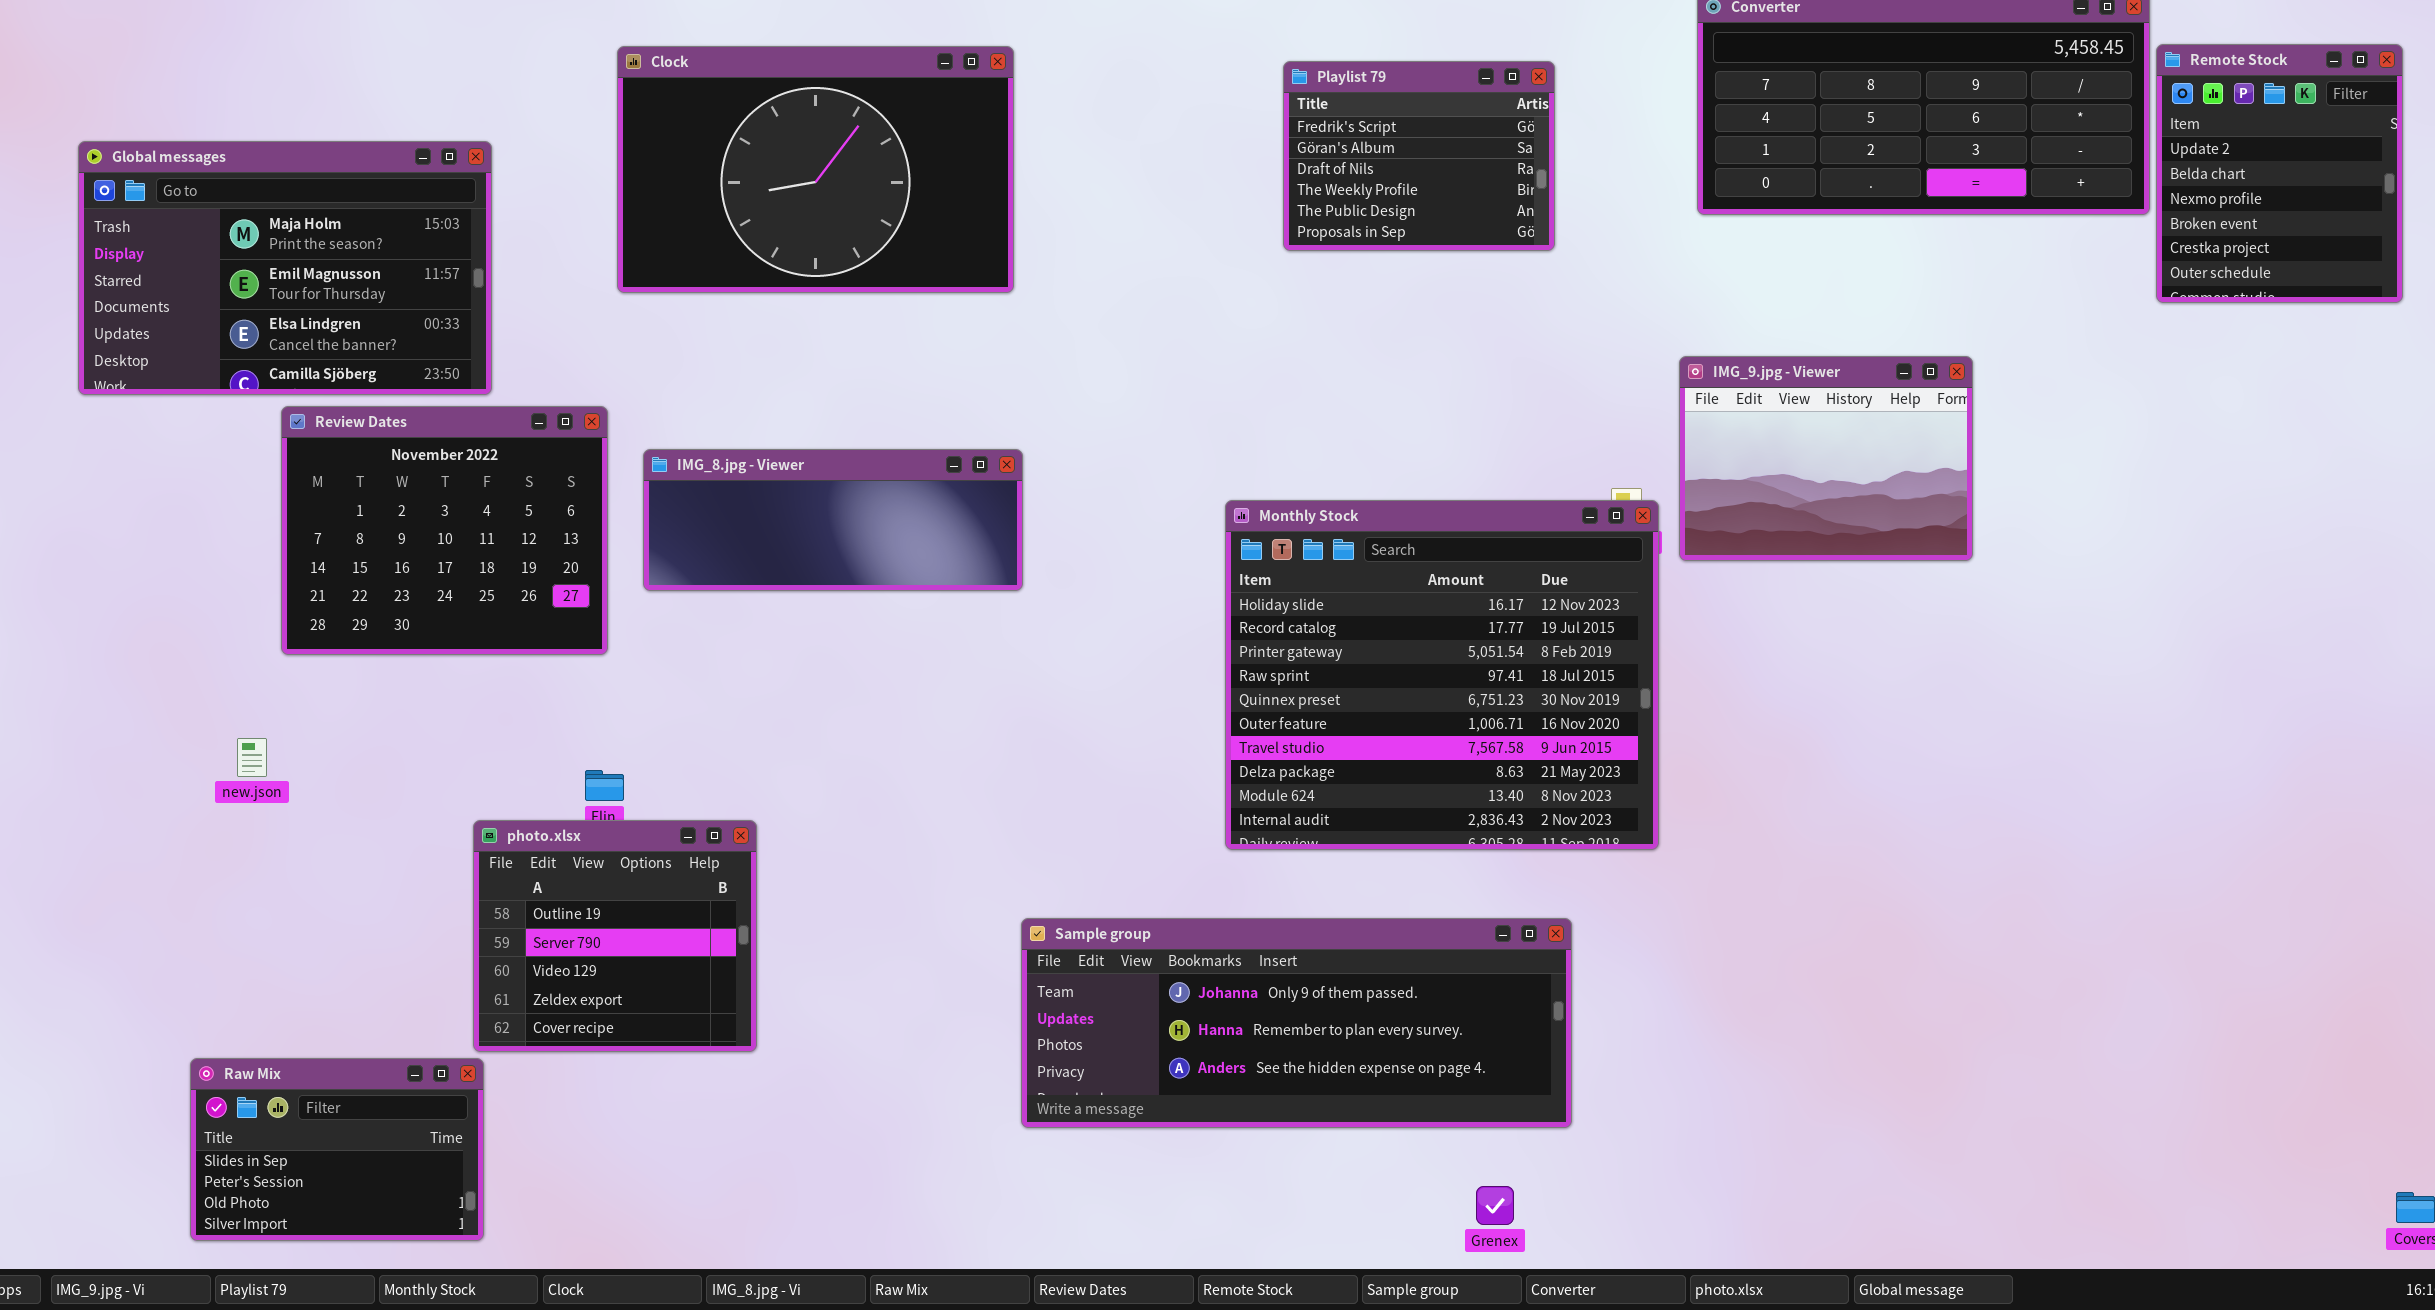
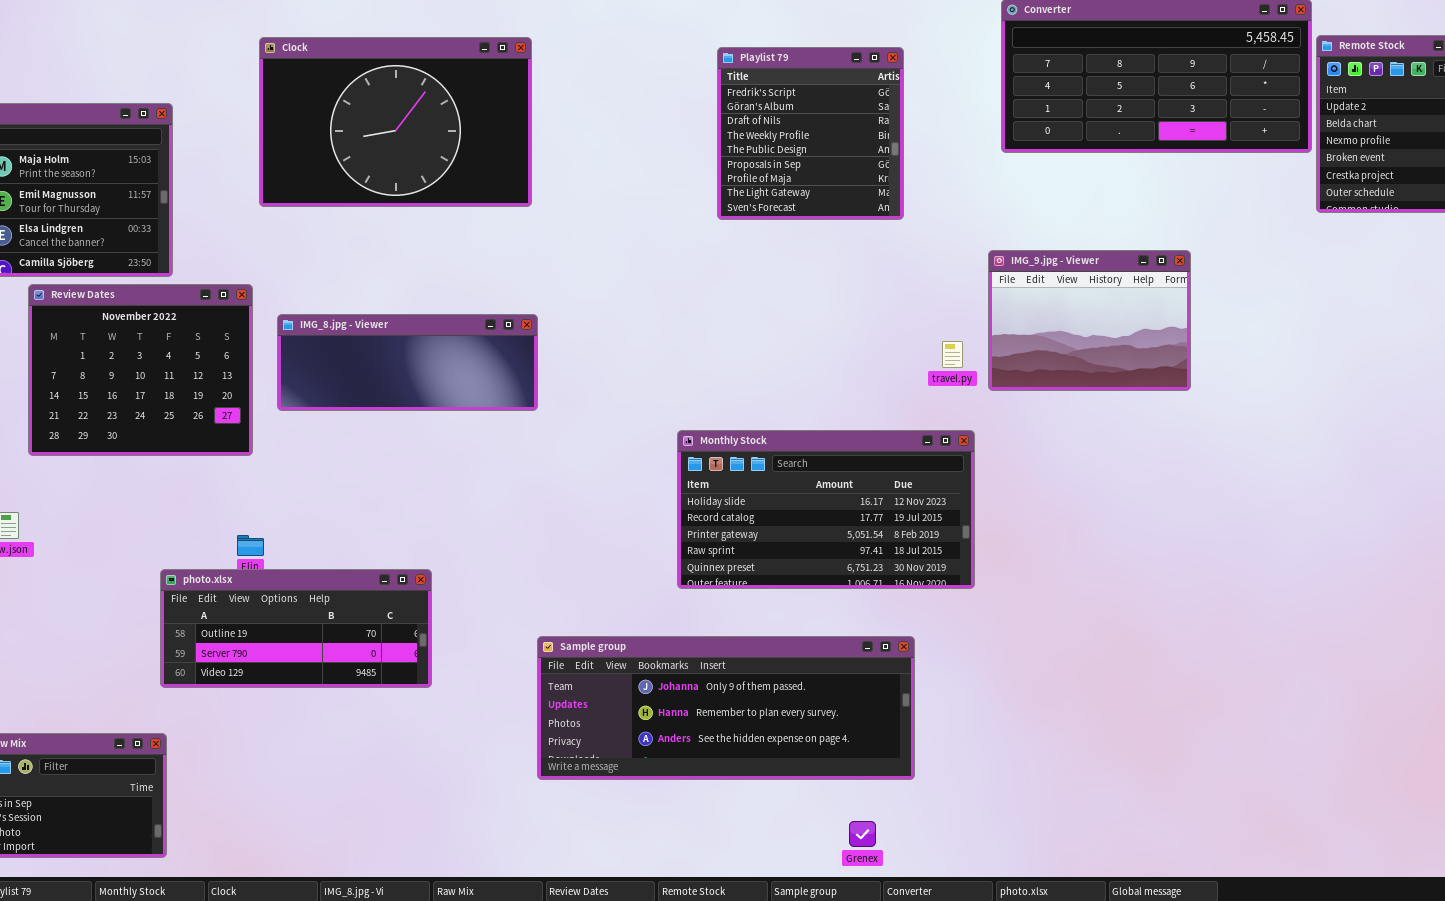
Playlist 79: [1283,61,1555,251] -> [717,47,904,220], resized
Monthly Stock: [1225,500,1659,850] -> [677,430,975,589], resized
photo.xlsx: [473,820,757,1052] -> [160,569,432,688], resized

